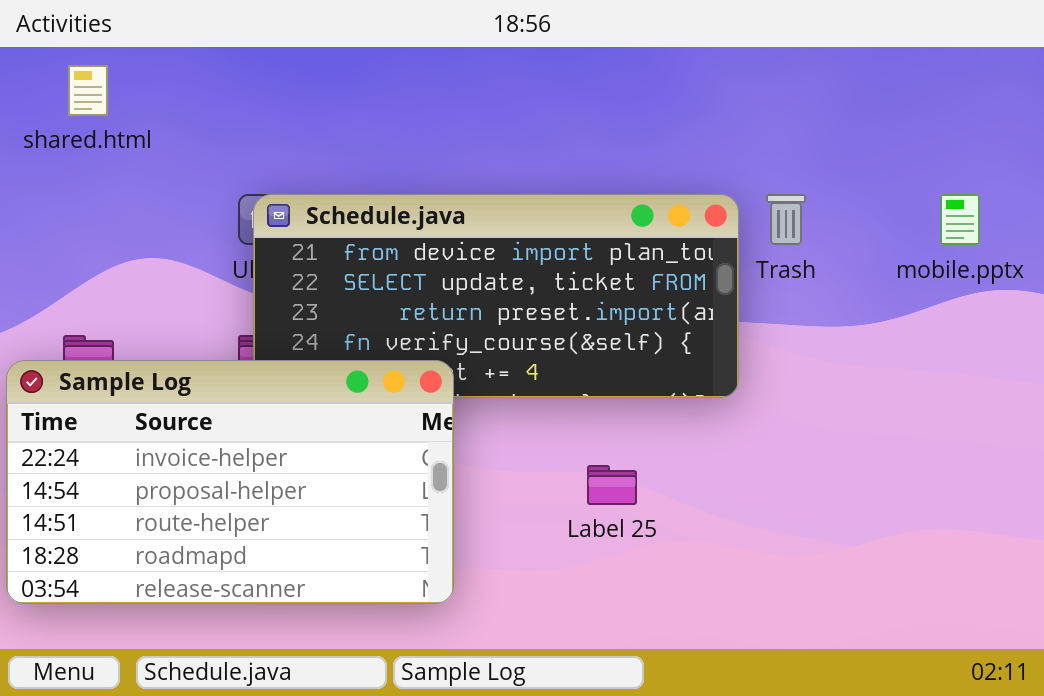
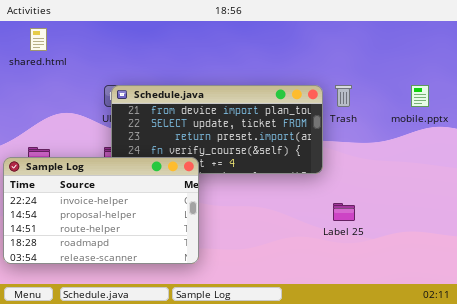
Label 25: [587,465,637,505] -> [333,203,355,221], moved

